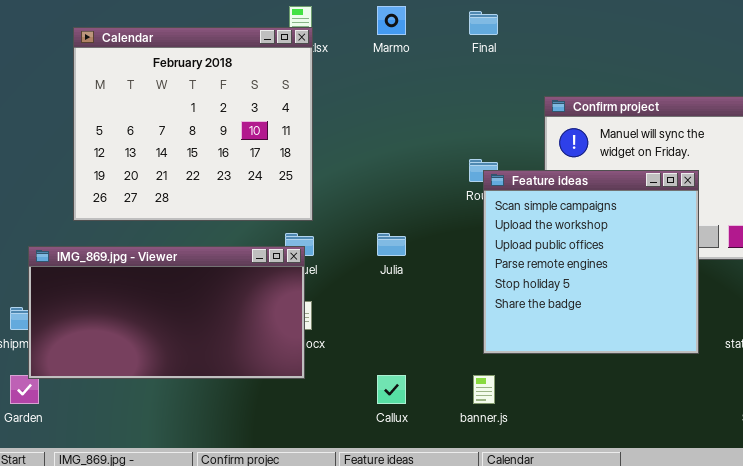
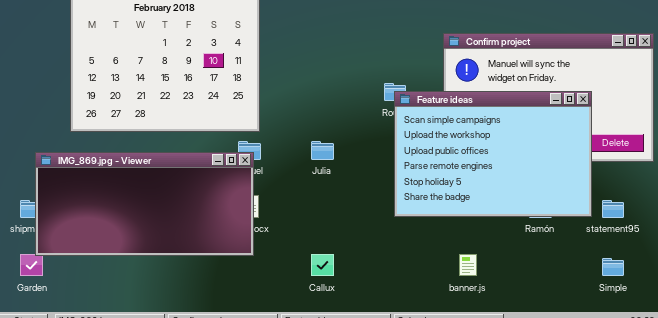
Feature ideas: [483,170,699,354] -> [394,91,592,217], resized
banner.js: [473,375,495,404] -> [459,254,477,276], moved

